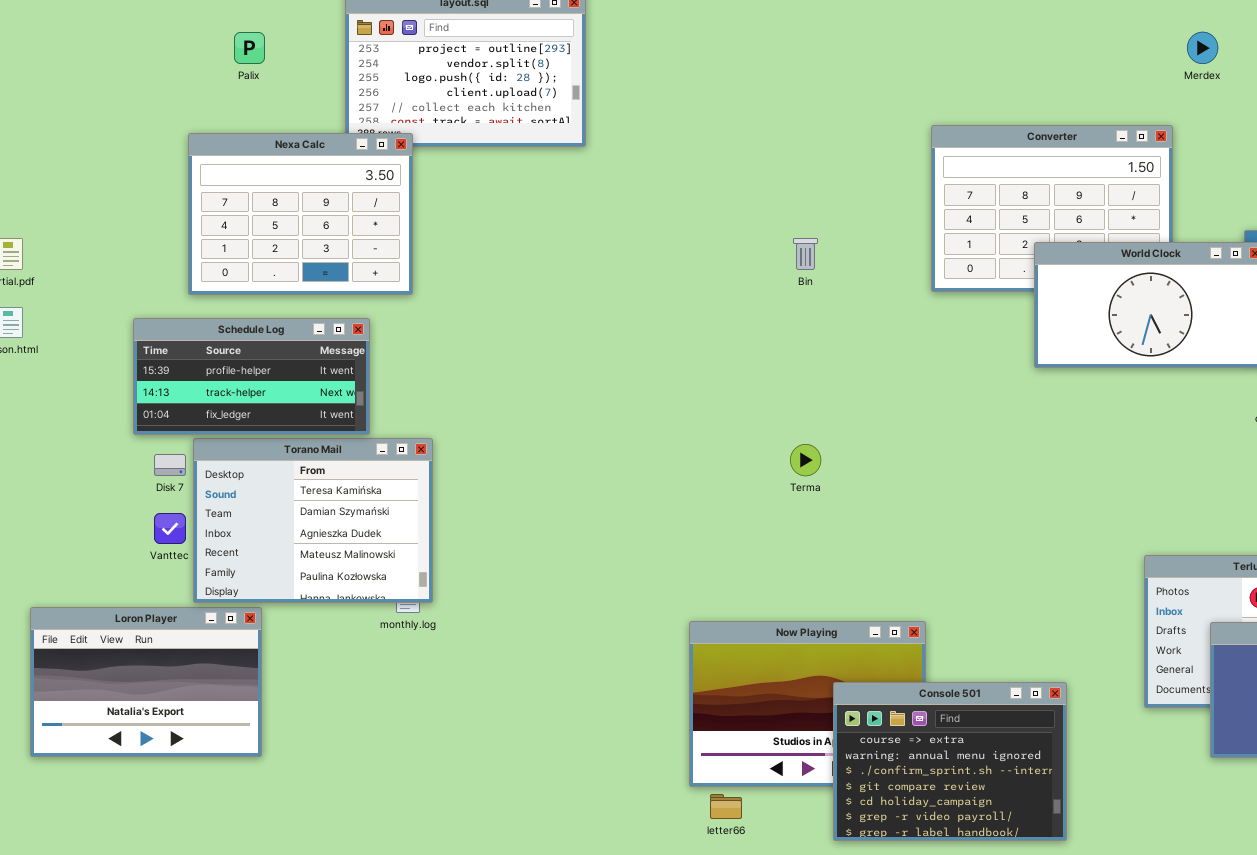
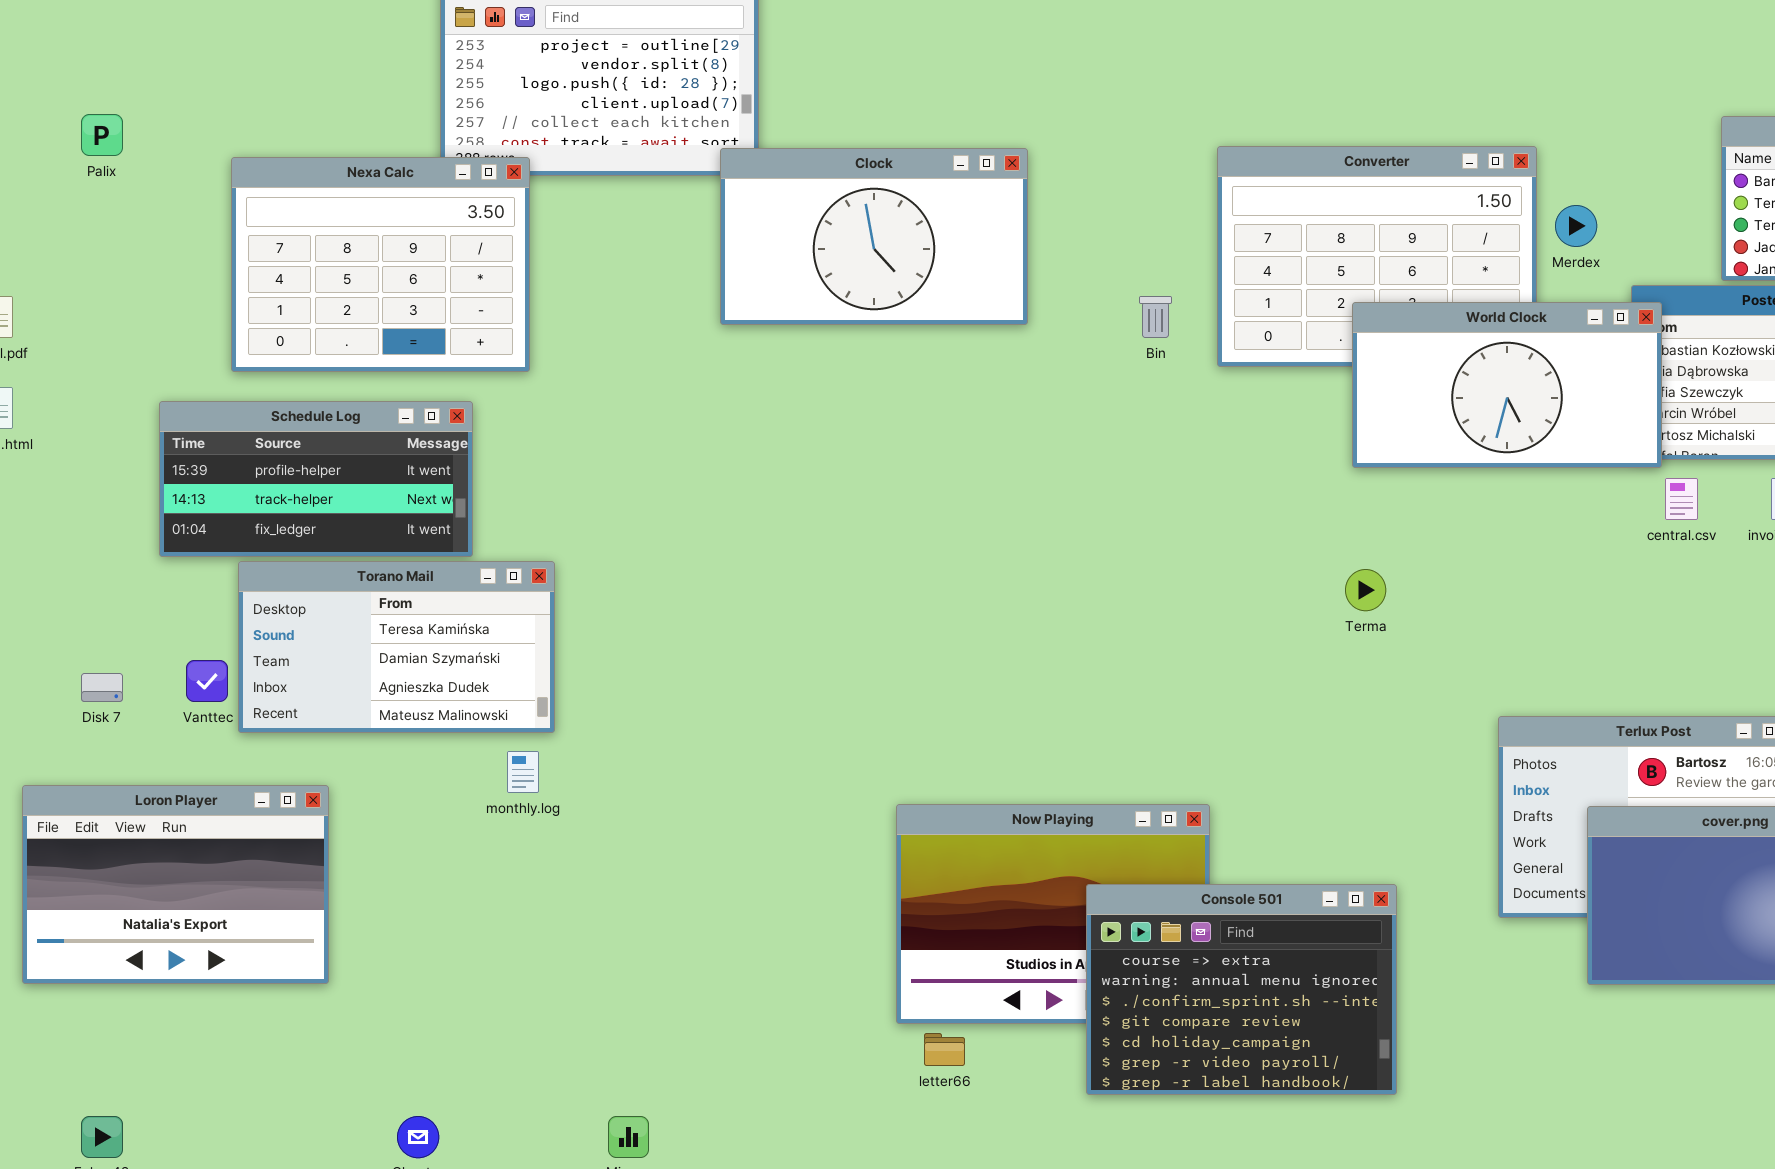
Palix: [234,32,265,64] -> [81,114,123,156], moved
Merdex: [1187,32,1218,64] -> [1555,205,1597,247], moved
Clock: none -> [720,148,1028,325], opened
Bin: [793,238,818,270] -> [1139,296,1172,338], moved
Torano Mail: [193,438,433,603] -> [238,561,555,733], resized
Terma: [790,444,821,476] -> [1345,569,1386,611], moved
Disk 7: [154,454,186,476] -> [81,673,123,702], moved

